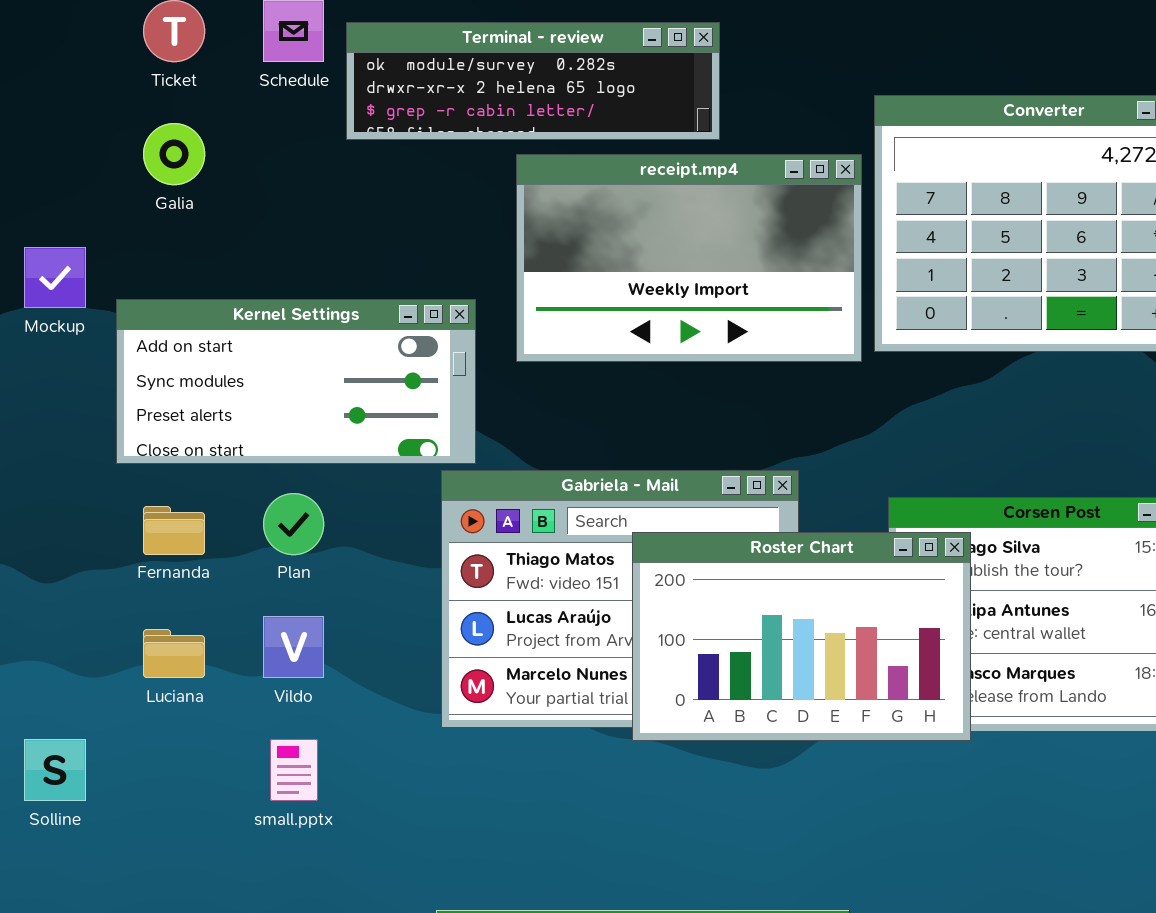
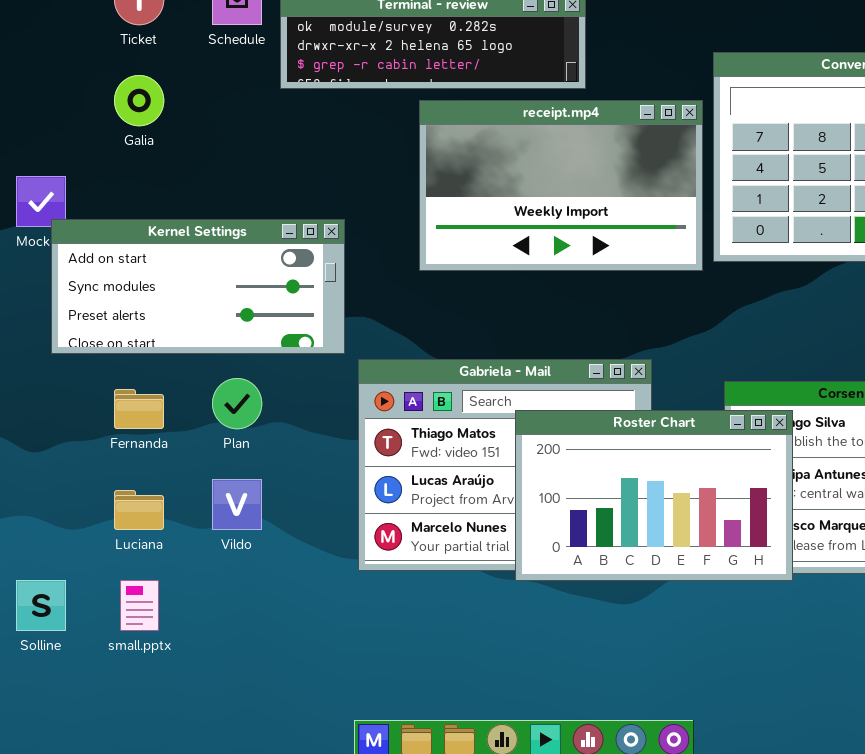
Kernel Settings: [116,299,476,464] -> [51,219,345,354], moved
small.pptx: [270,739,318,801] -> [120,580,159,631], moved

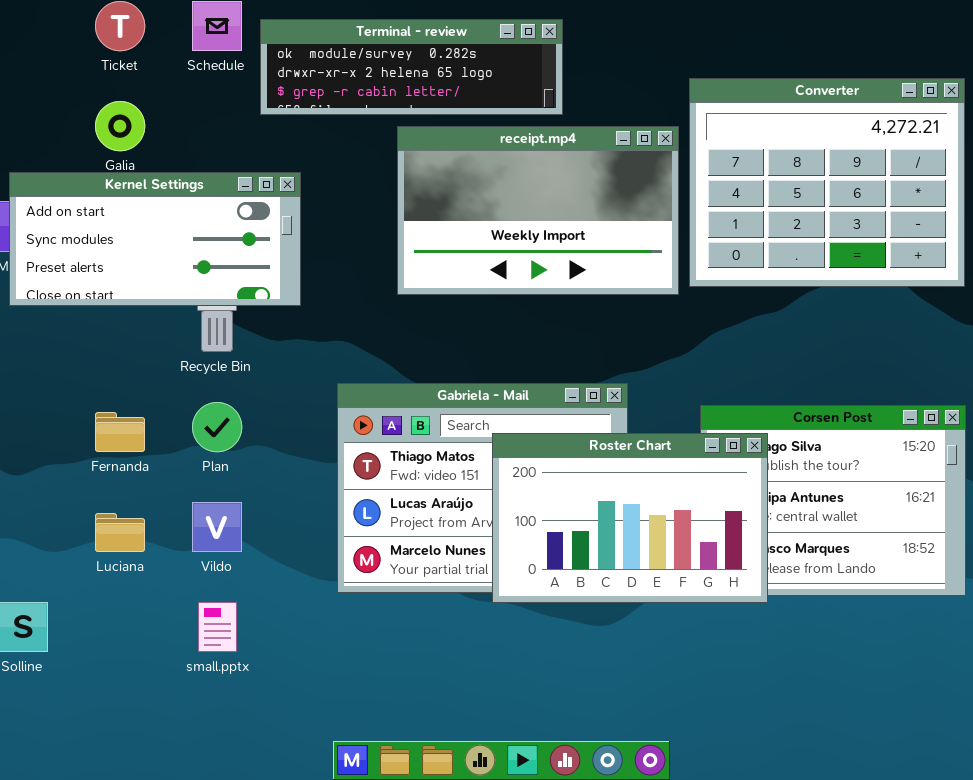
Kernel Settings: [51,219,345,354] -> [9,172,301,306], moved
small.pptx: [120,580,159,631] -> [198,602,237,652], moved

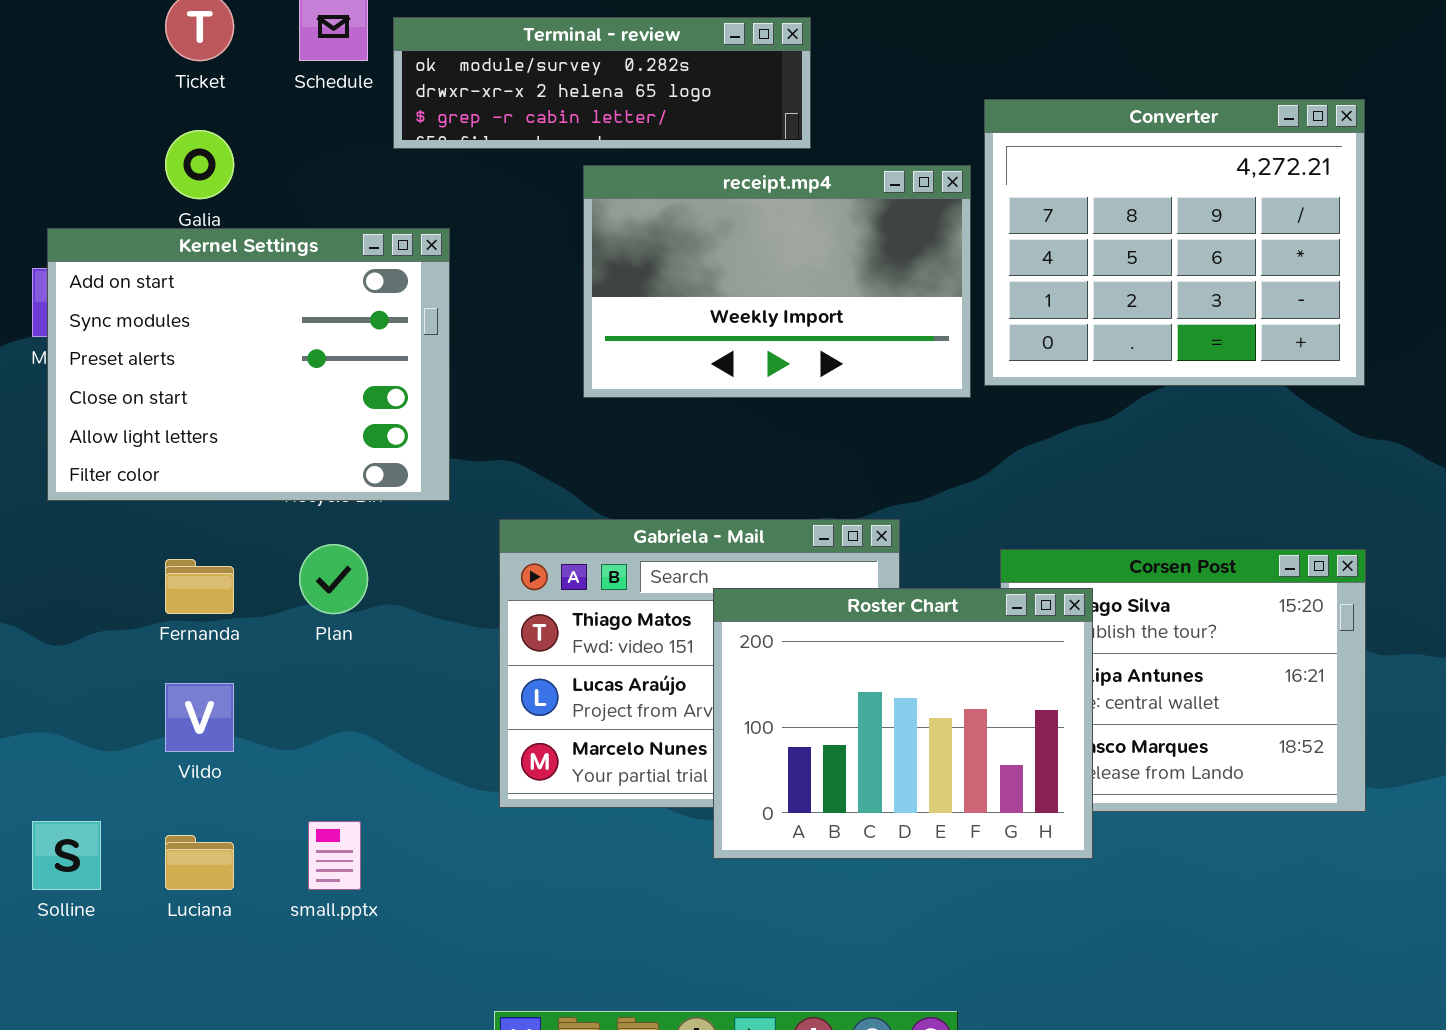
Kernel Settings: [9,172,301,306] -> [47,228,450,501], resized
Roster Chart: [492,433,768,603] -> [713,588,1093,859], resized
Vildo: [192,502,242,552] -> [165,683,234,752], moved
Luciana: [95,513,145,552] -> [165,835,234,890], moved

